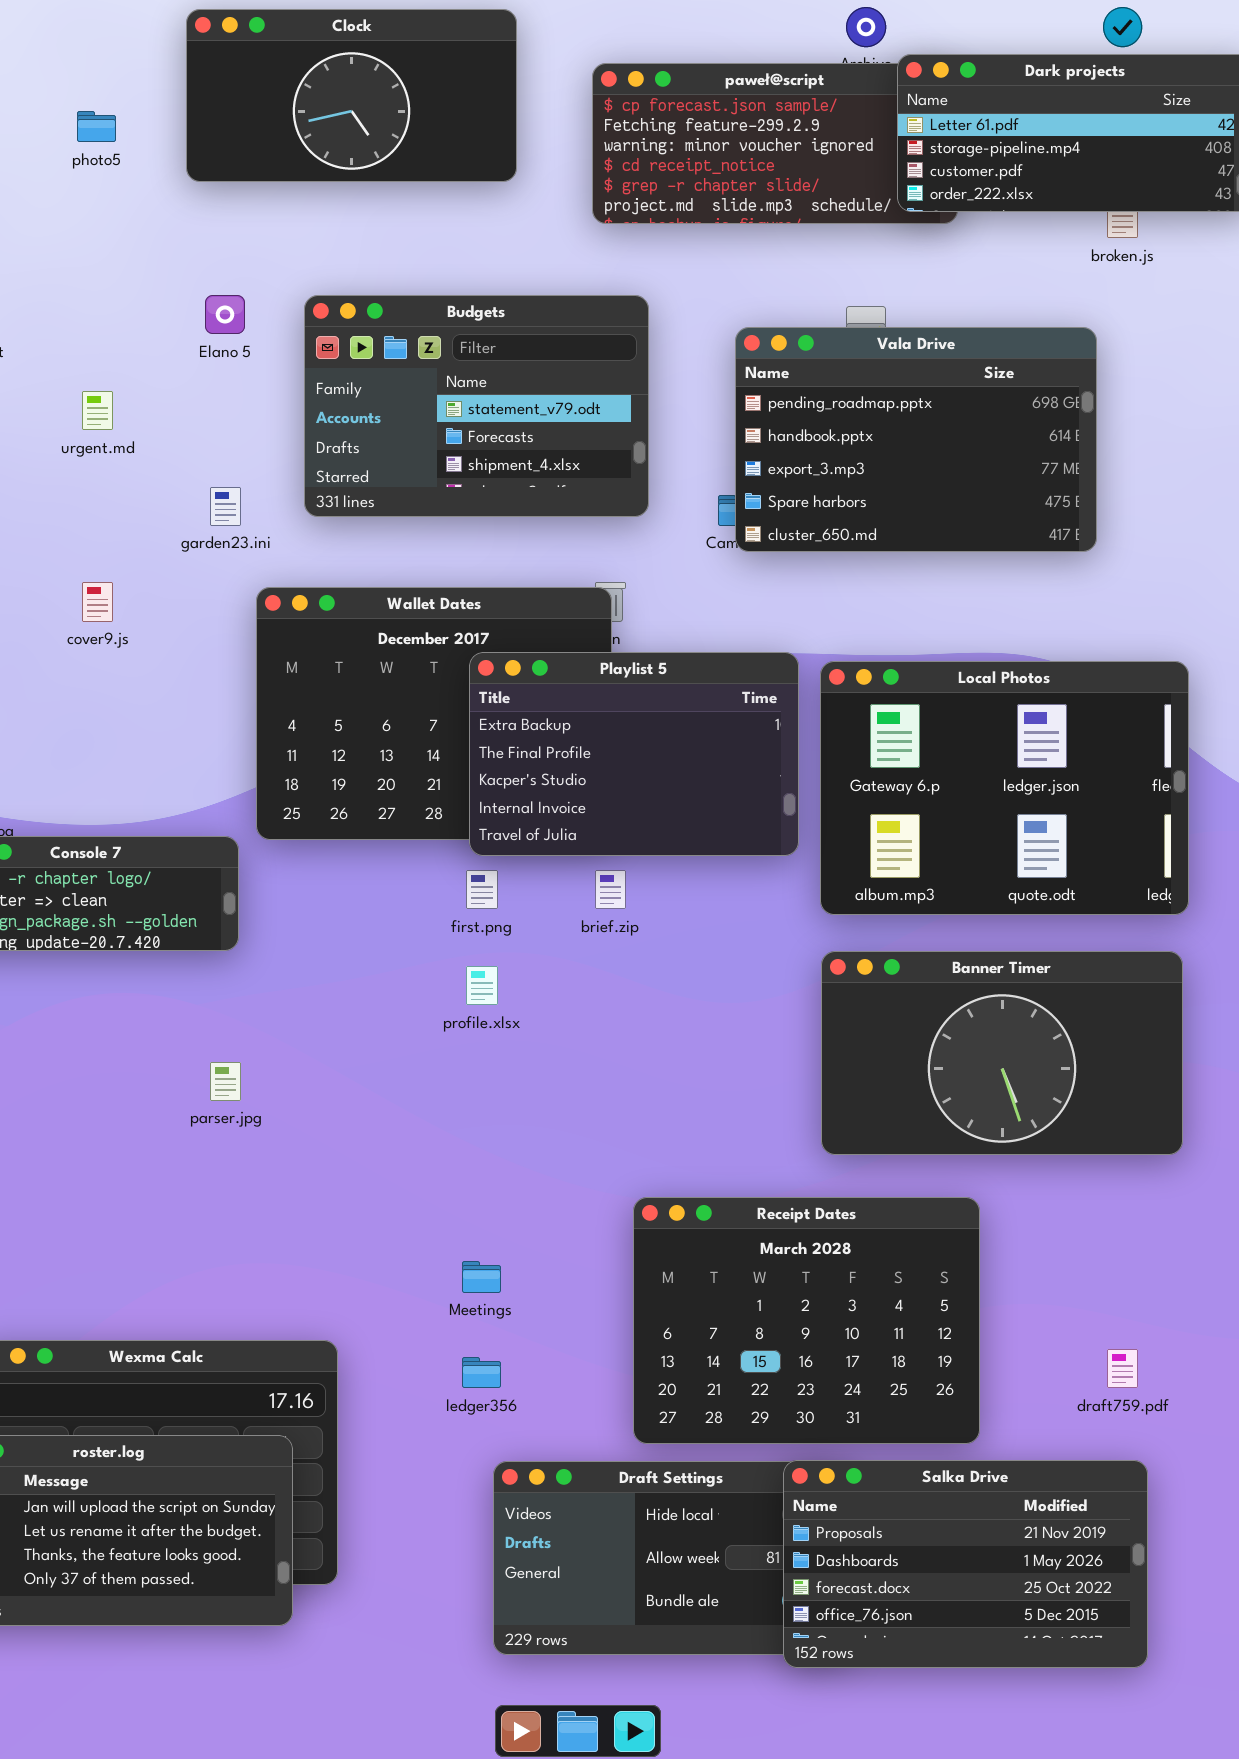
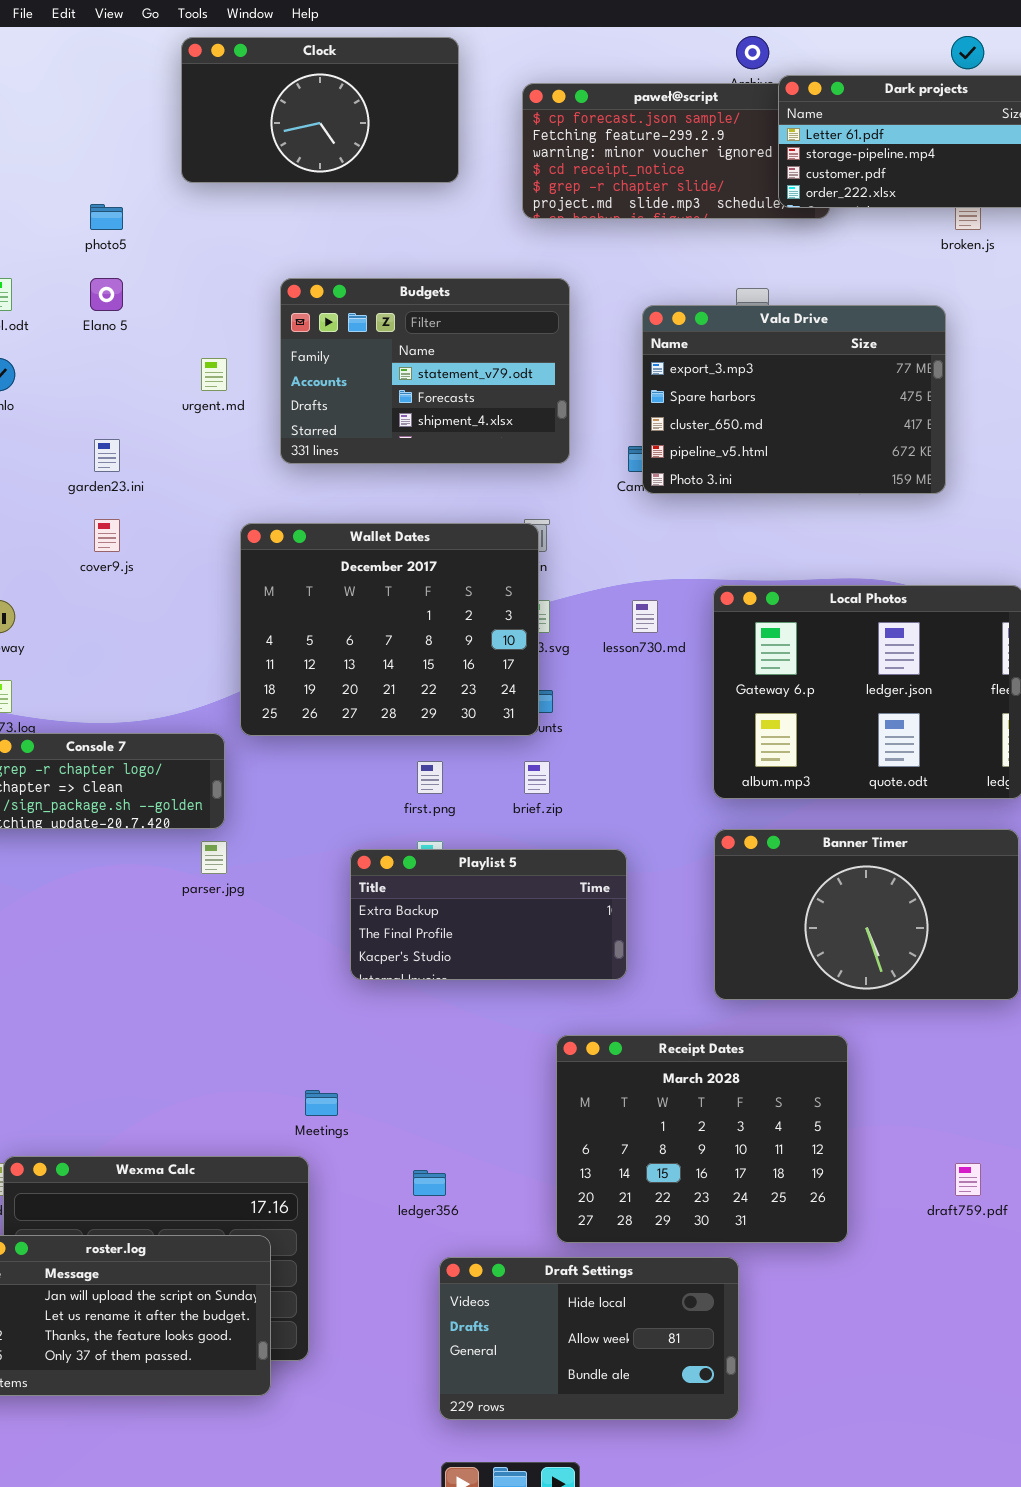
photo5: [77,111,116,142] -> [90,204,123,230], moved
Elano 5: [205,295,245,334] -> [90,278,123,311], moved
Vala Drive: [735,327,1097,552] -> [642,305,946,494], scrolled down 2 rows
urgent.md: [82,391,113,430] -> [201,358,227,391], moved
garden23.ini: [210,487,241,526] -> [94,439,120,472], moved
Playlist 5: [469,652,799,856] -> [350,849,627,980], moved, resized
parser.jpg: [210,1062,241,1101] -> [201,841,227,874], moved
Meetings: [462,1261,501,1293] -> [305,1090,338,1116], moved
Salka Drive: [783,1460,1148,1668] -> none, closed

